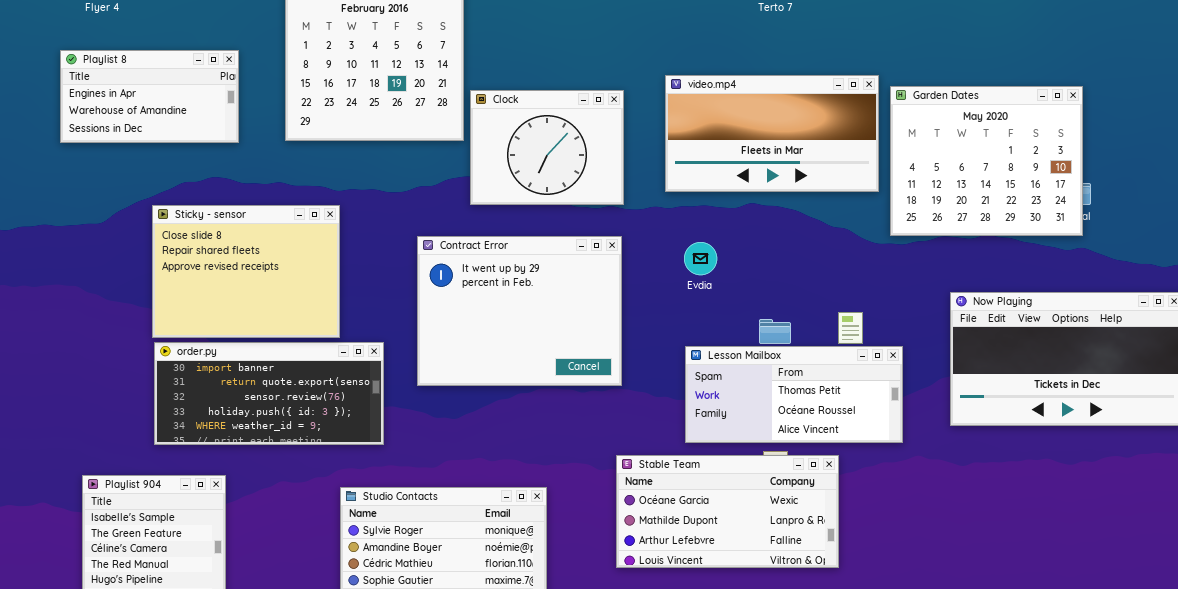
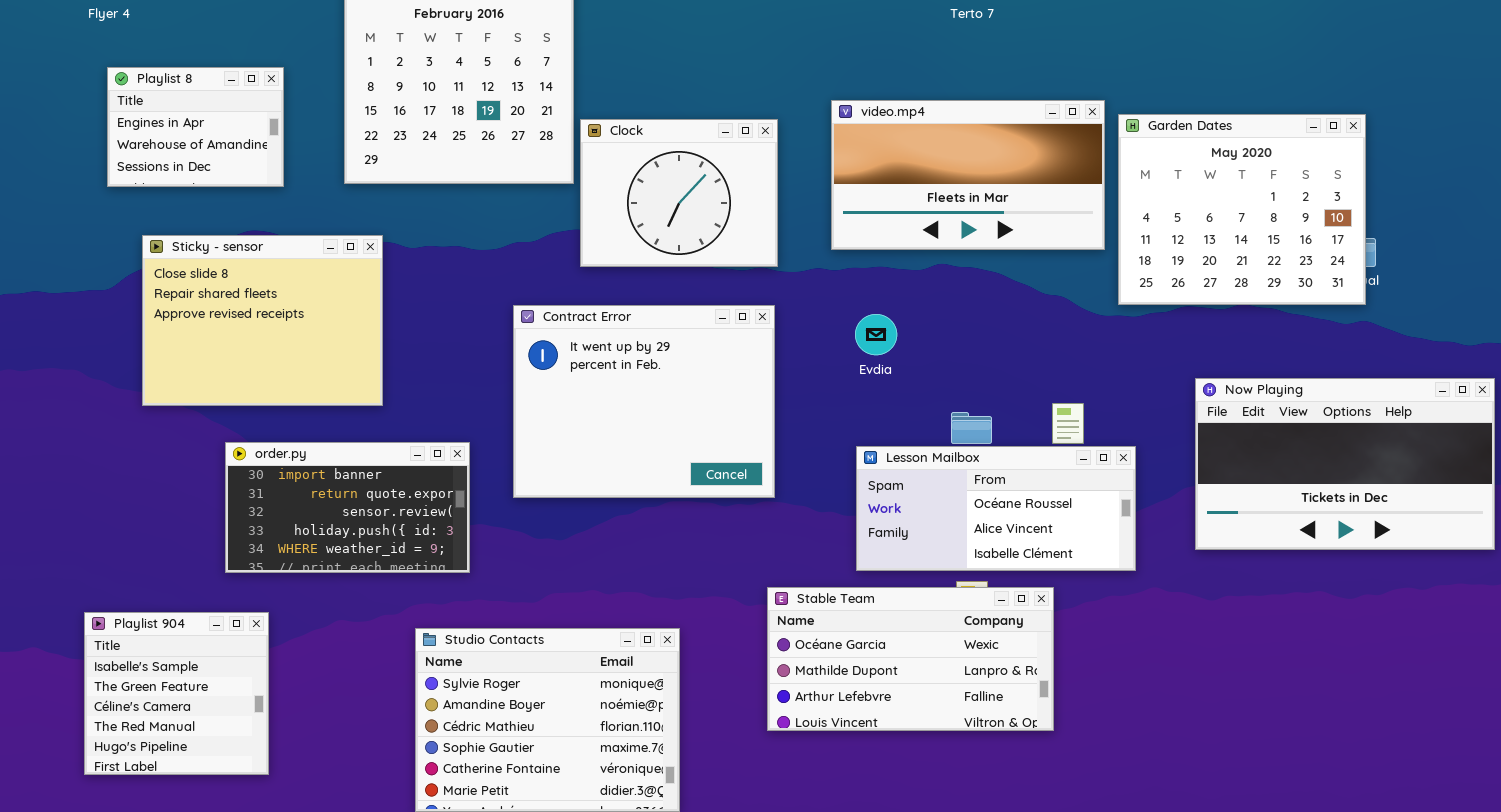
Playlist 8: [60,50,239,143] -> [107,67,284,187], resized
Sticky - sensor: [152,205,340,338] -> [142,235,383,406], moved
order.py: [154,342,384,445] -> [225,442,470,573], resized
Lesson Mailbox: [685,346,903,443] -> [856,446,1136,571], scrolled down 1 row

